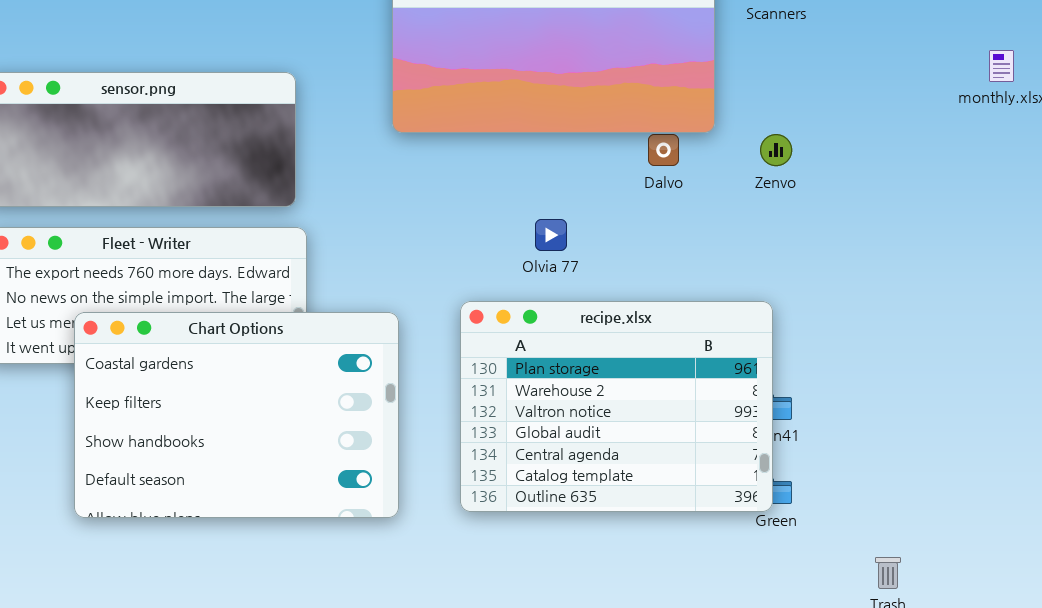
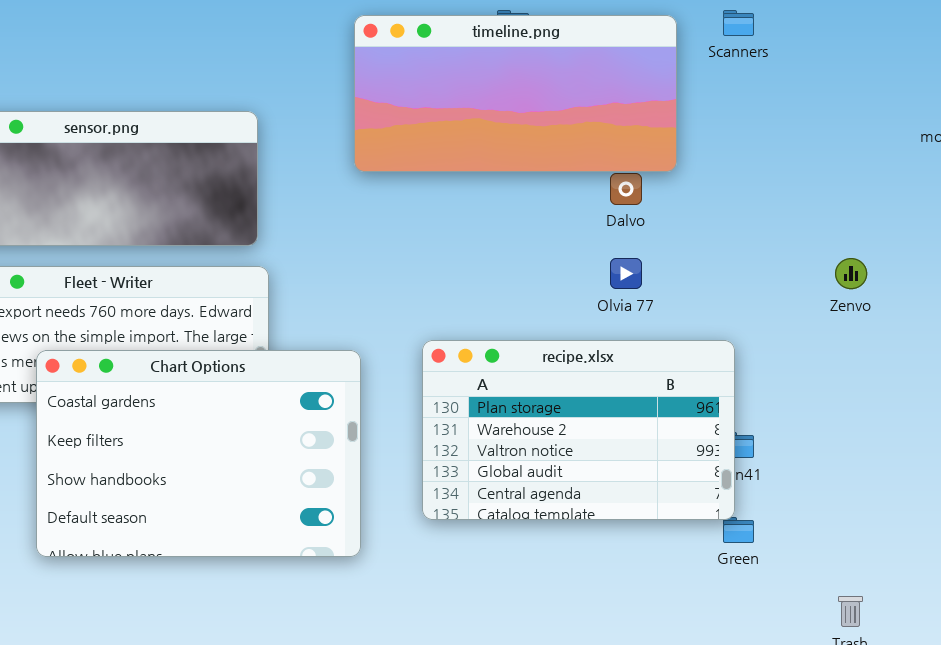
Zenvo: [760,134,792,166] -> [835,258,867,289], moved
Olvia 77: [535,219,567,251] -> [610,258,642,289], moved
recipe.xlsx: [460,301,773,512] -> [422,340,735,520], resized

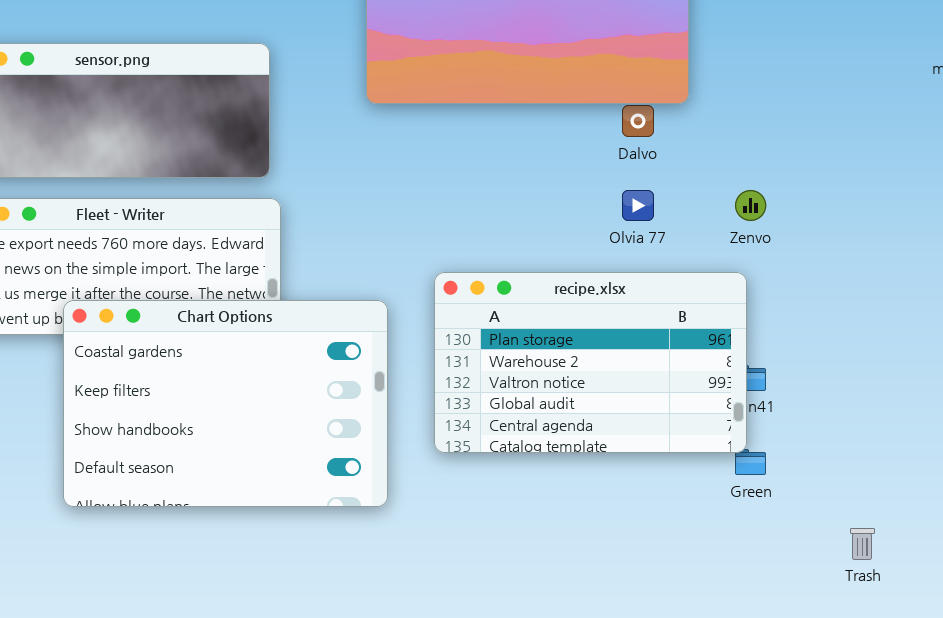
Zenvo: [835,258,867,289] -> [735,190,766,221], moved
Chart Options: [36,350,361,557] -> [63,300,388,507], moved

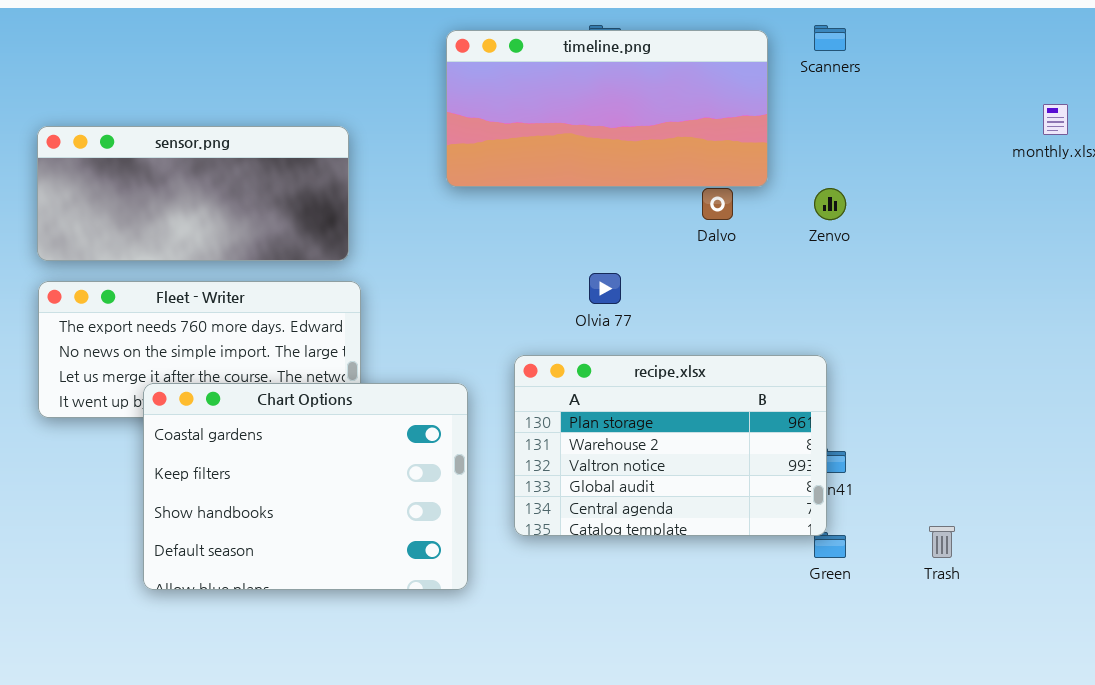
Olvia 77: [622,190,654,221] -> [589,273,621,304], moved
Zenvo: [735,190,766,221] -> [814,188,846,220], moved
Trash: [850,528,875,560] -> [929,526,955,558], moved

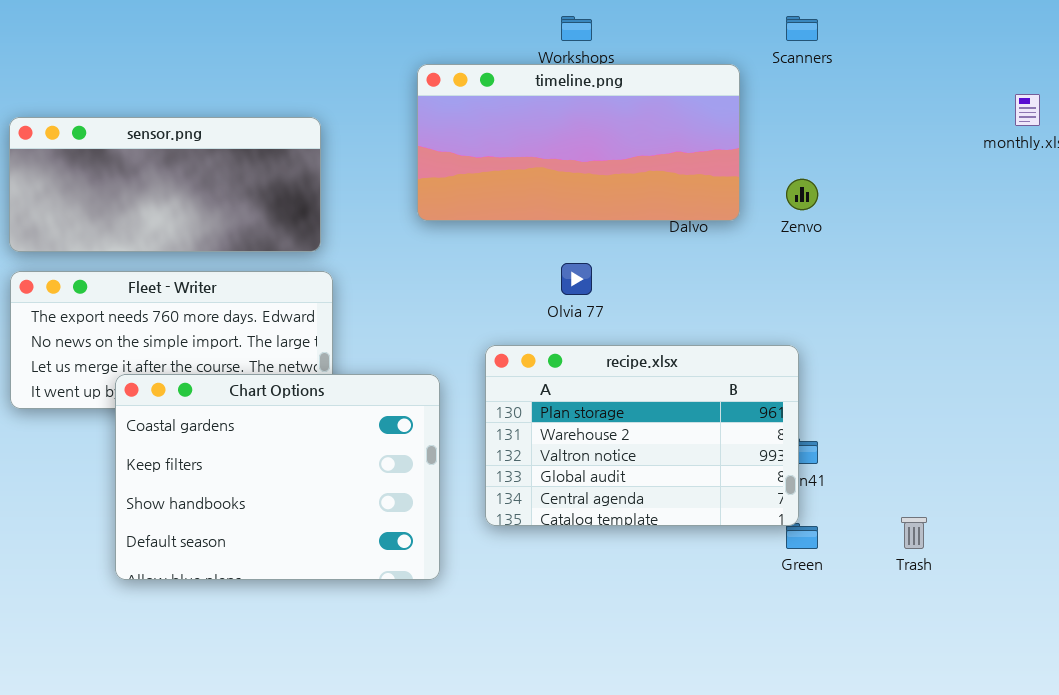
timeline.png: [446,30,768,187] -> [417,64,740,221], moved

